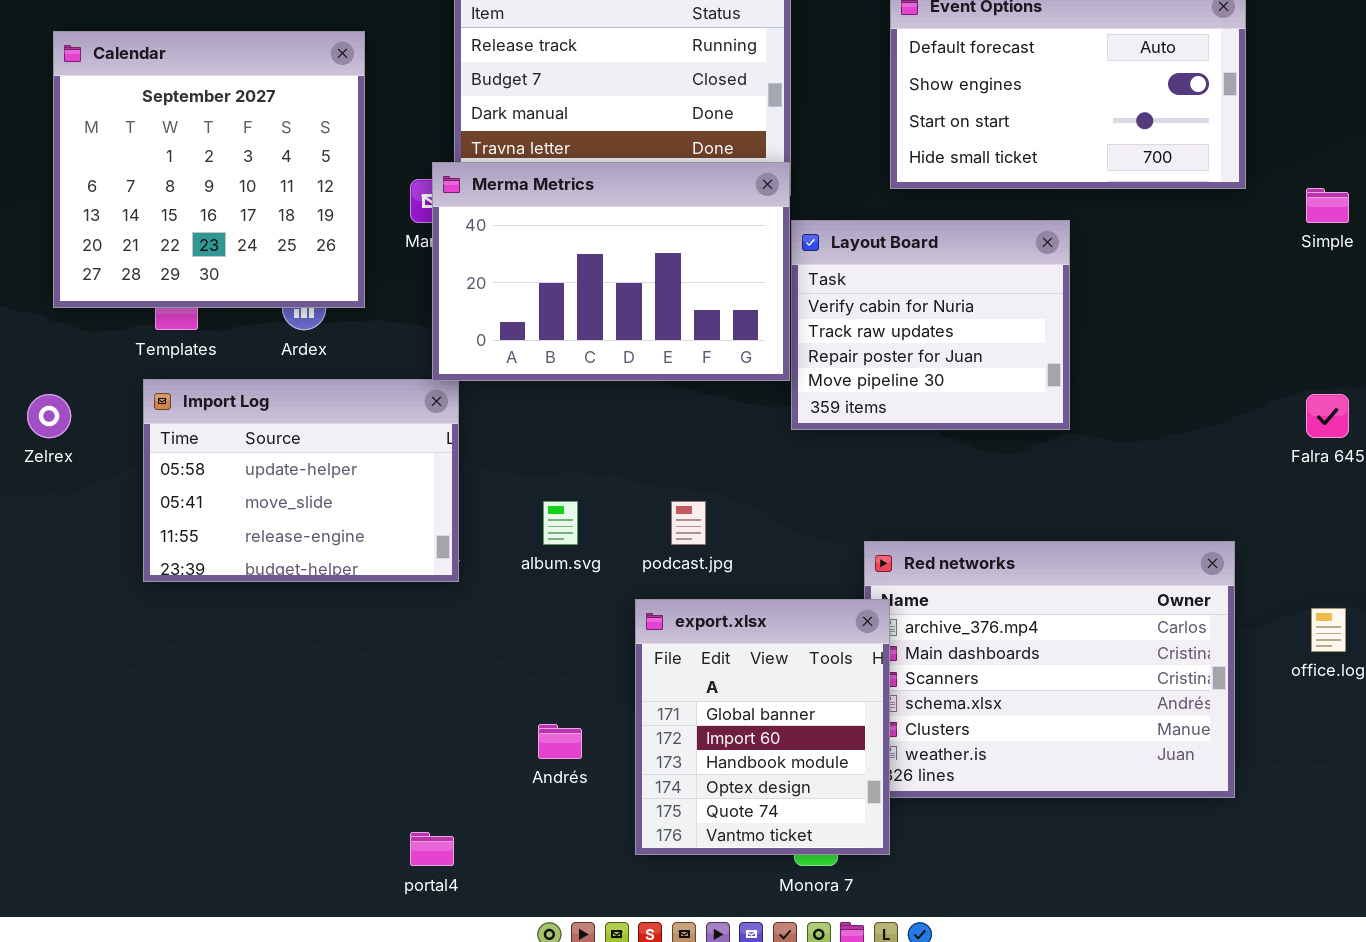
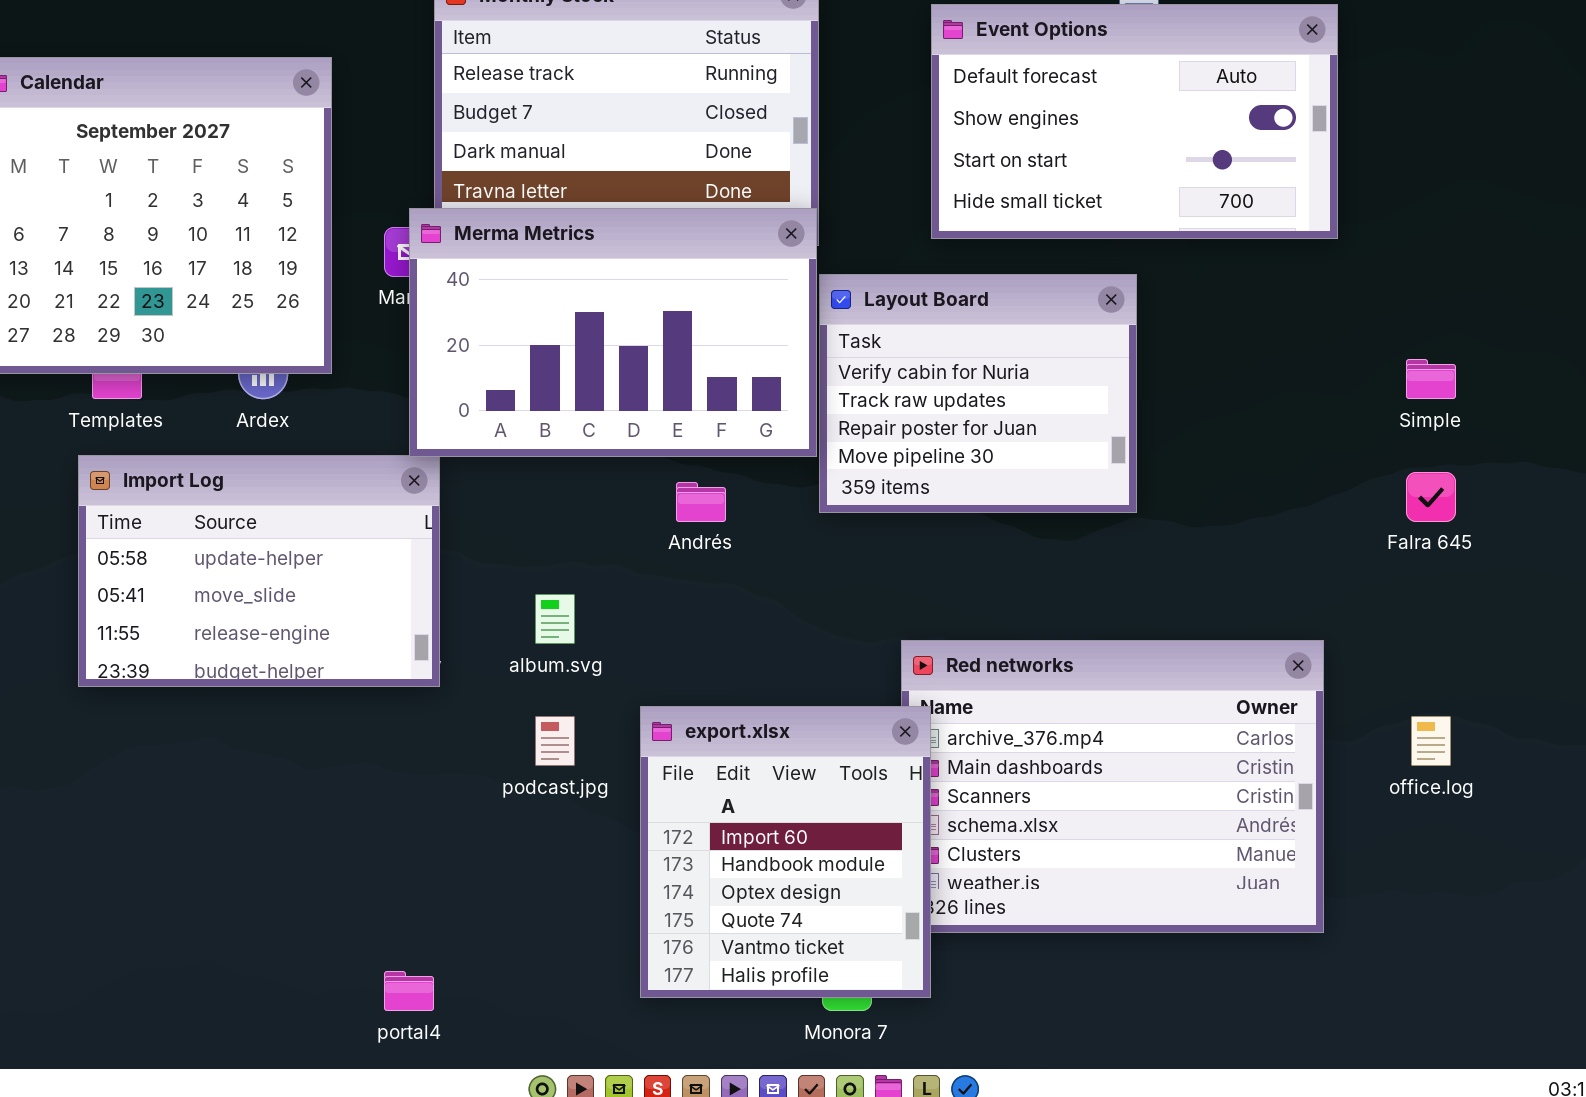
Simple: [1306,188,1349,223] -> [1406,359,1456,399], moved
podcast.jpg: [671,501,706,545] -> [535,716,575,766], moved
export.xlsx: [635,599,890,855] -> [640,706,931,998], scrolled down 1 row
Andrés: [538,724,582,759] -> [676,482,726,522], moved

